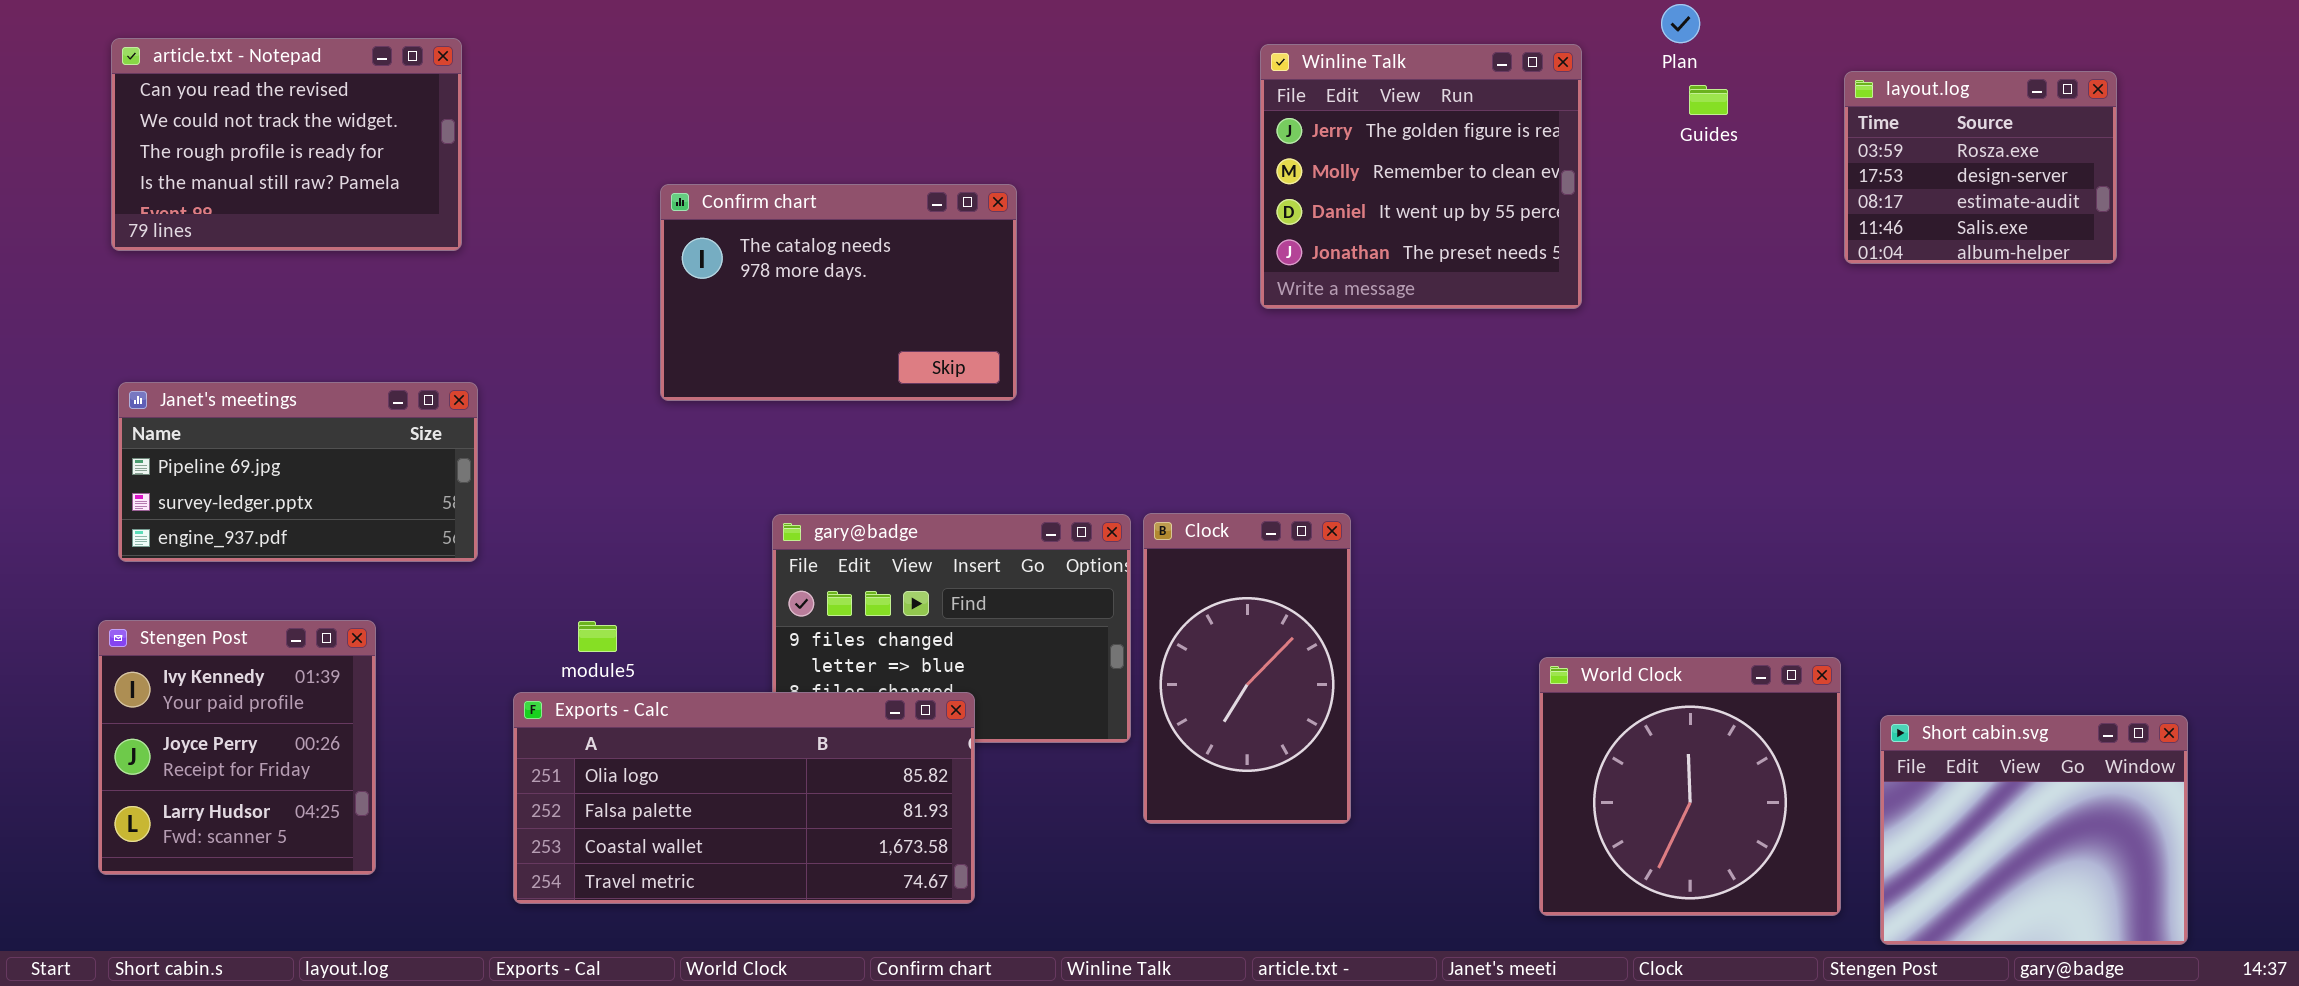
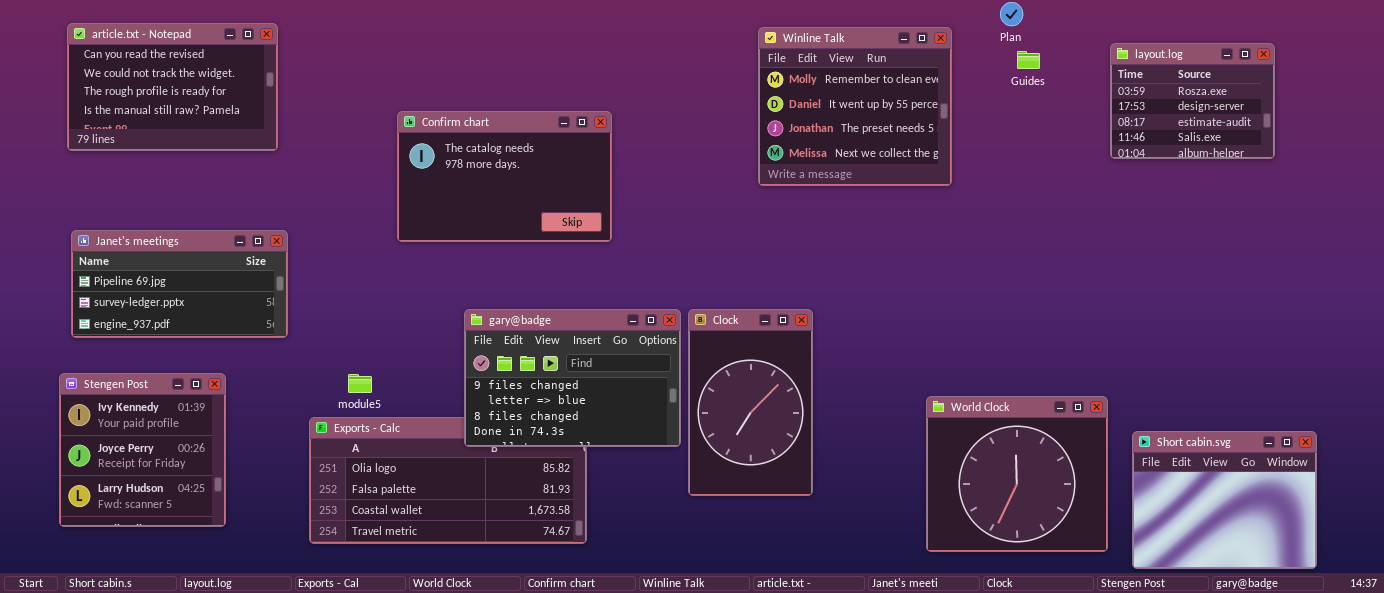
Winline Talk: [1260,44,1582,309] -> [758,27,952,186], scrolled down 1 row
gary@badge: [772,514,1131,743] -> [464,309,681,447], raised

